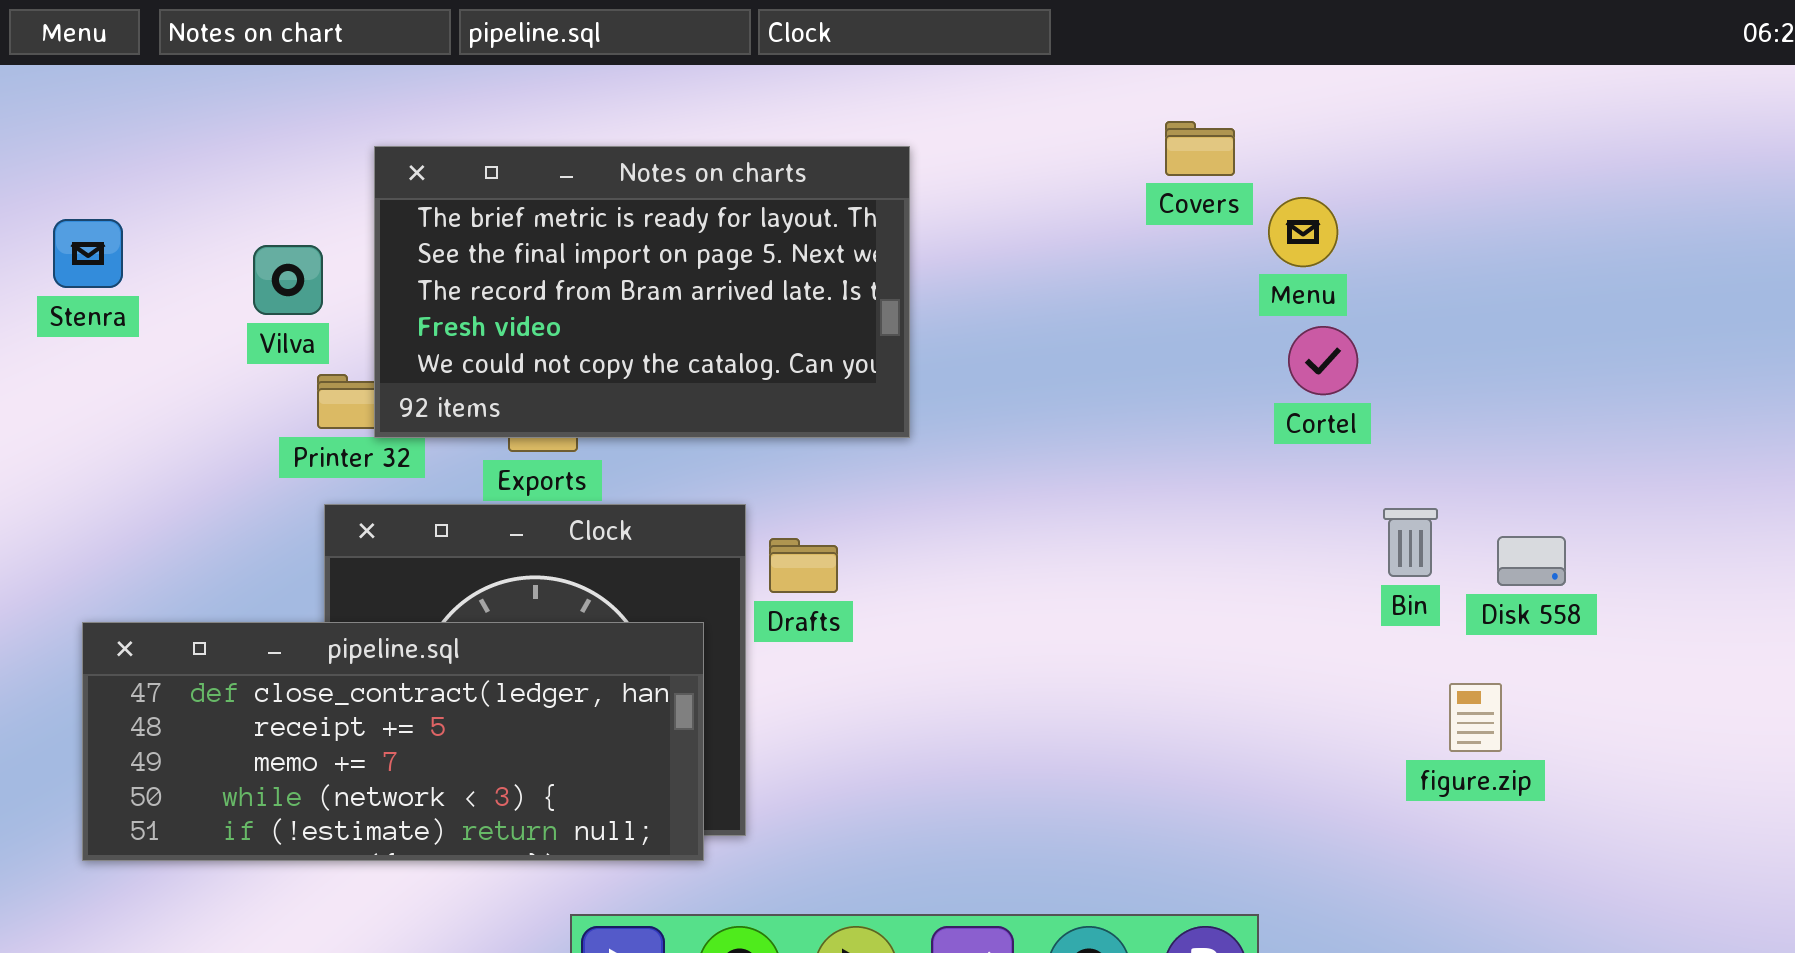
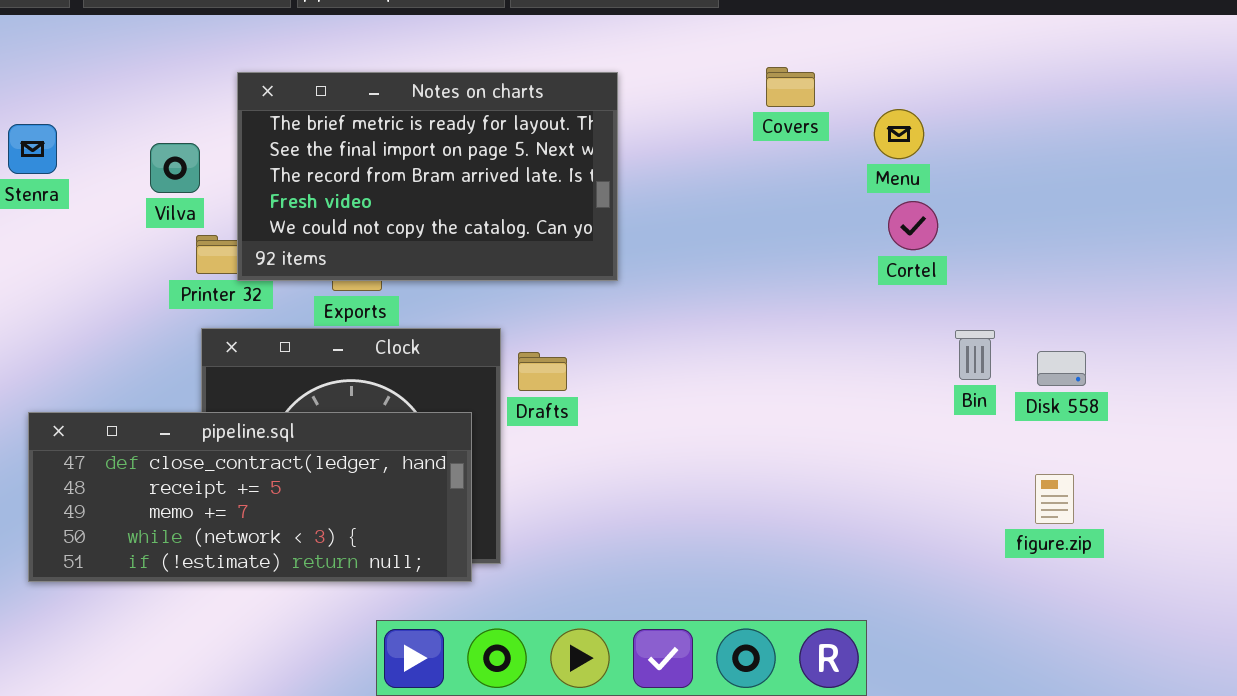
Covers: [1165,121,1235,176] -> [766,67,815,107], moved
figure.zip: [1449,683,1502,752] -> [1035,474,1074,524], moved

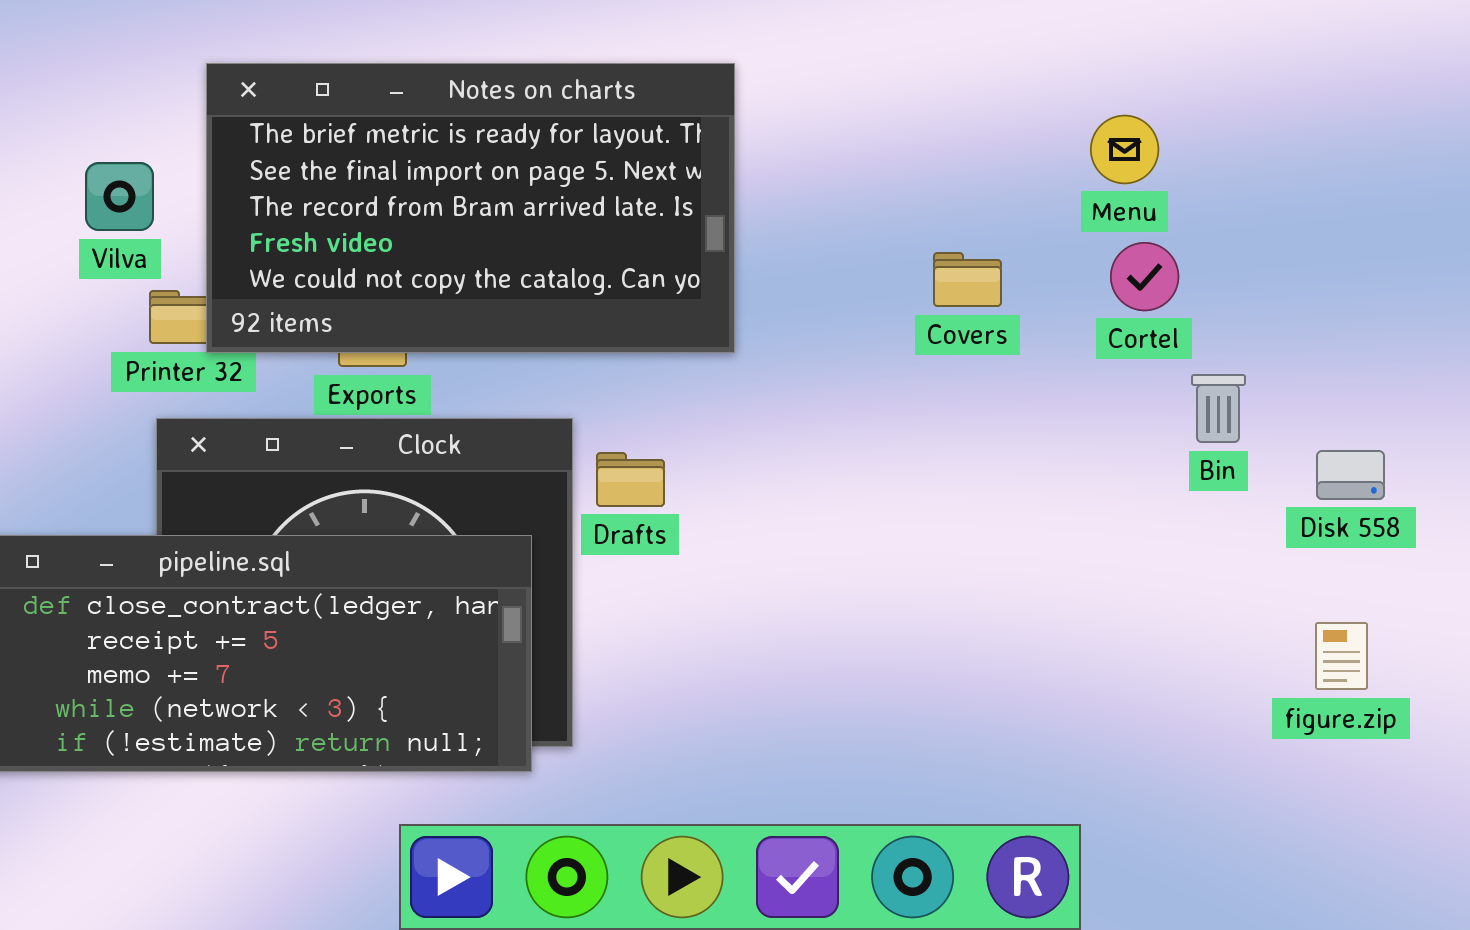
Covers: [766,67,815,107] -> [933,252,1002,307], moved
Bin: [955,330,995,380] -> [1191,374,1246,443], moved

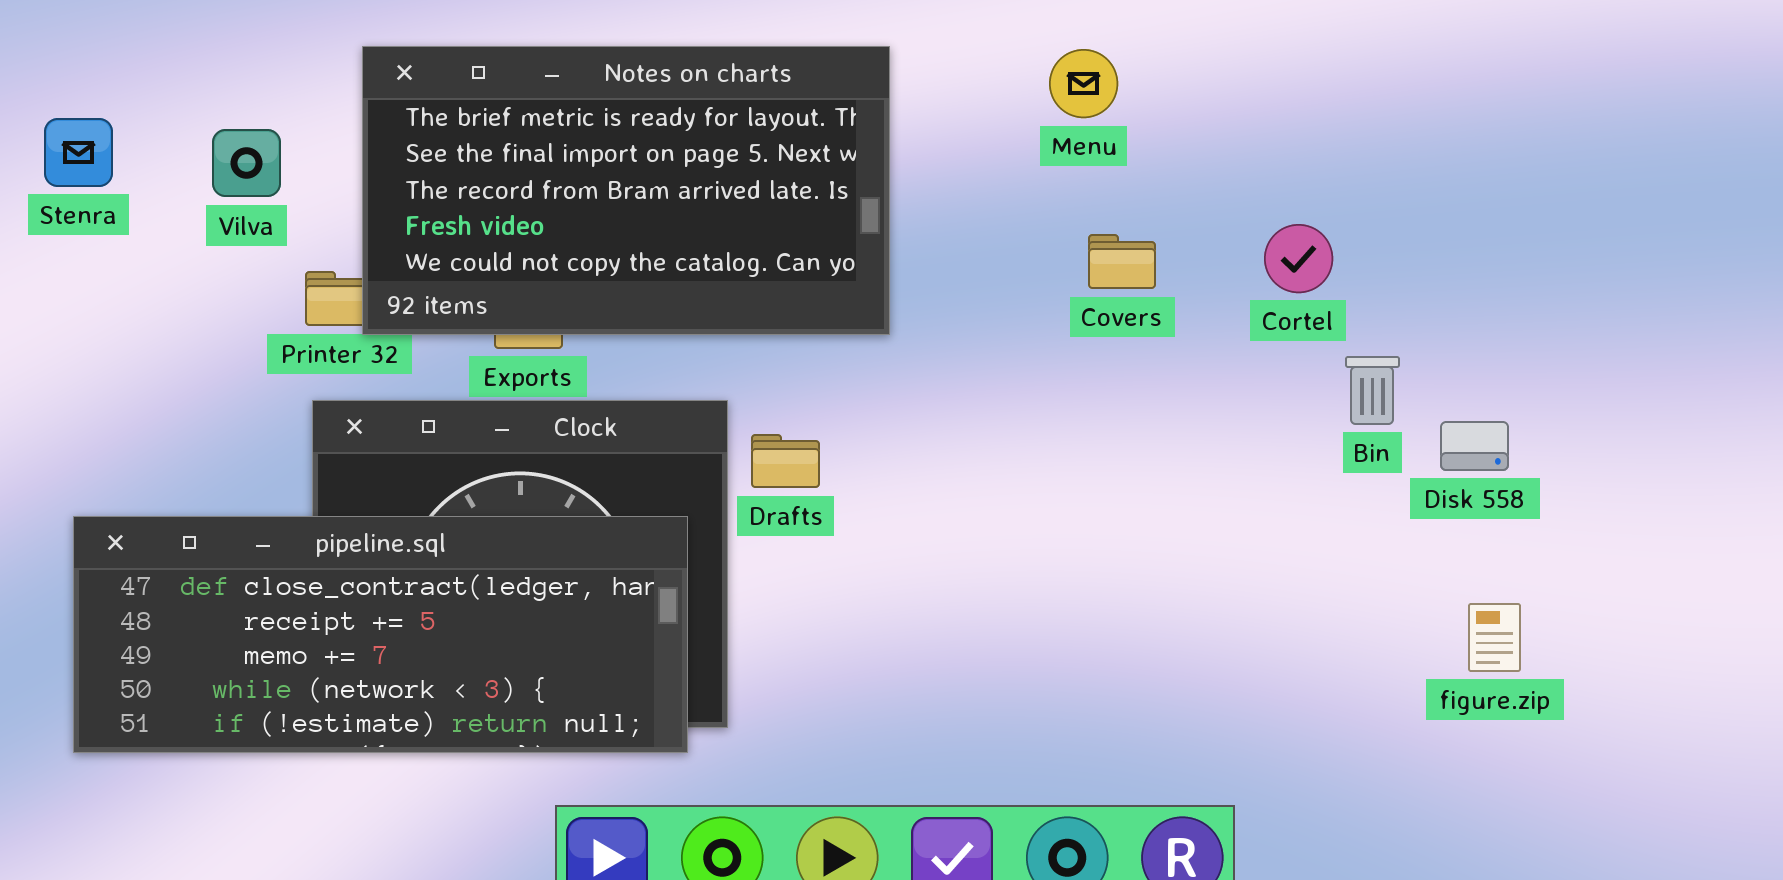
Menu: [1090,115,1159,184] -> [1049,49,1118,118], moved
Vilva: [85,162,154,231] -> [212,129,281,197], moved
Disk 558: [1316,450,1385,500] -> [1440,421,1509,471], moved

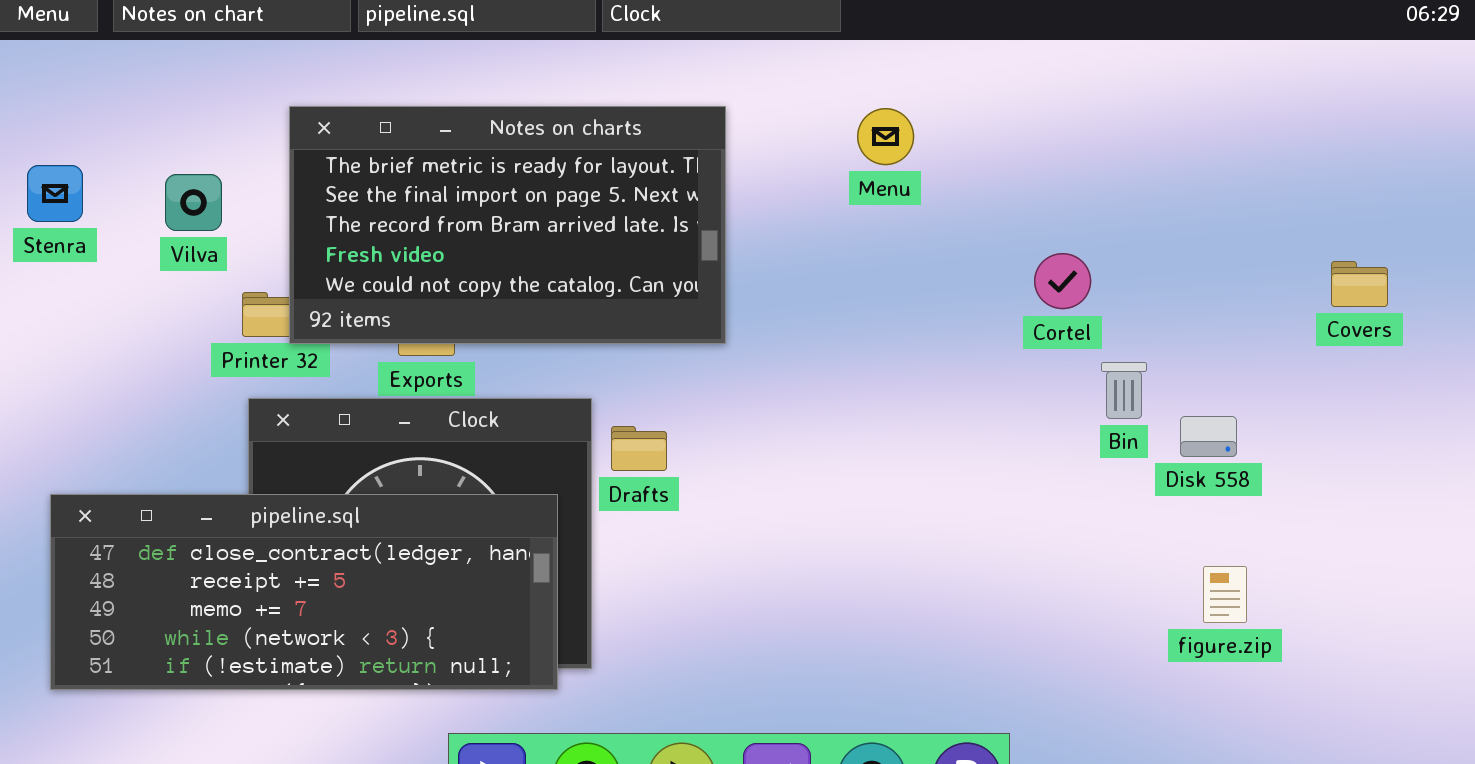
Covers: [1088,234,1156,289] -> [1331,261,1388,307], moved

